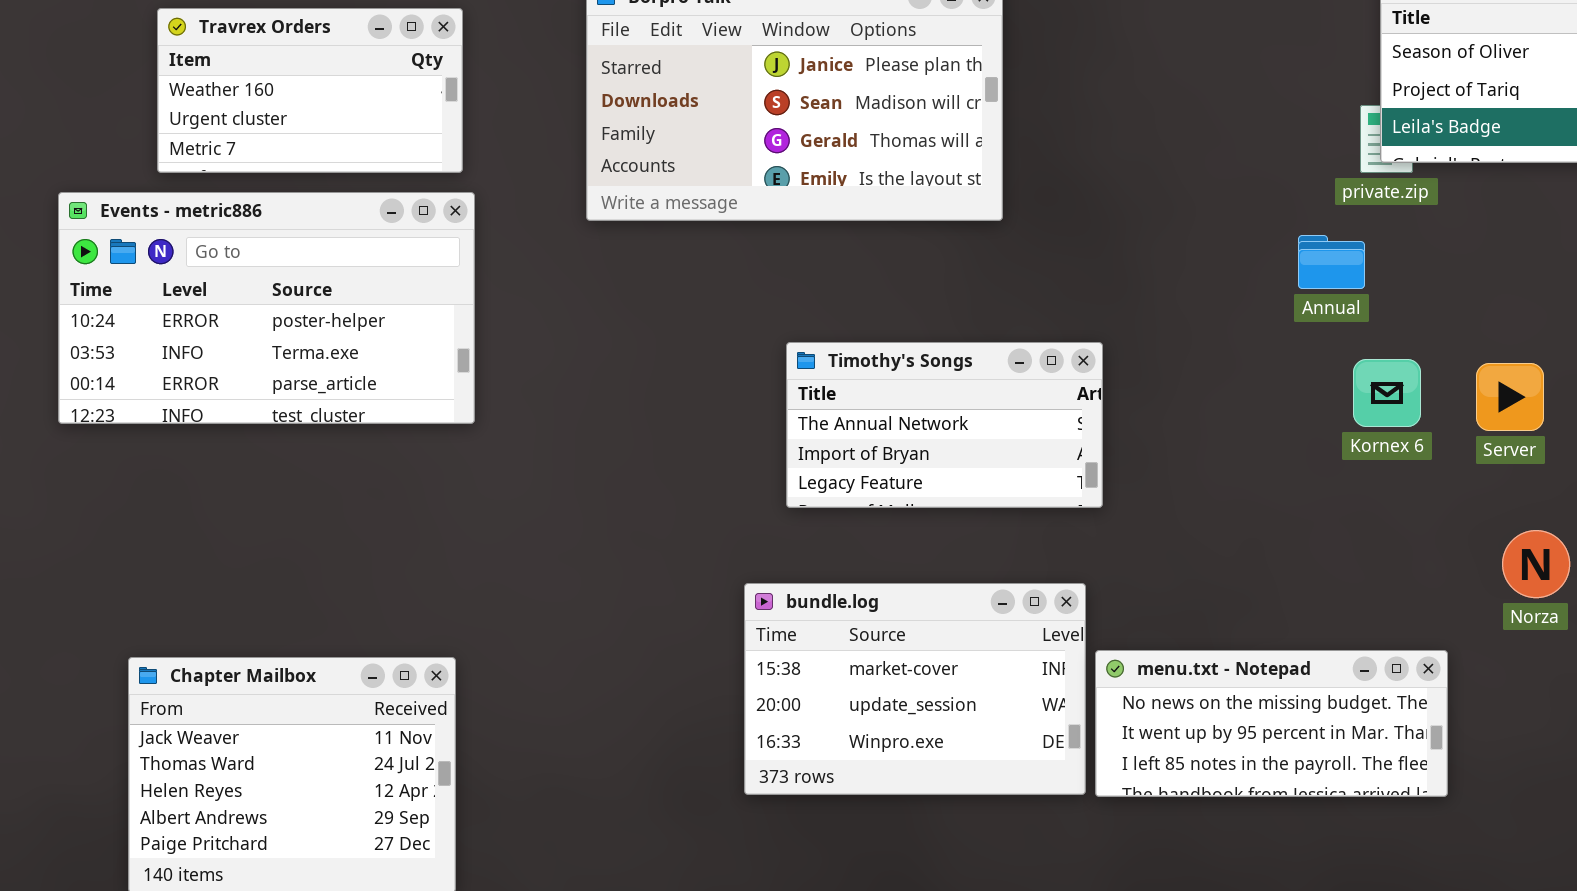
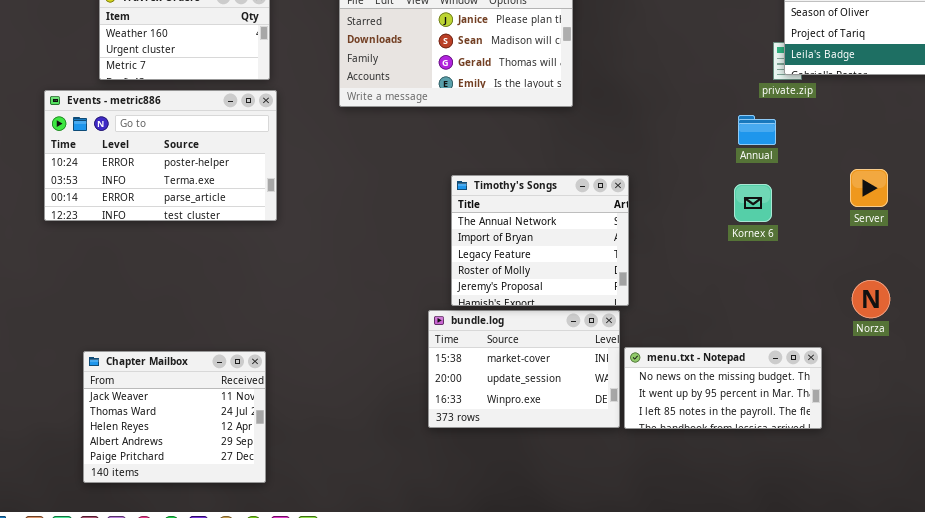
Timothy's Songs: [786,342,1103,508] -> [451,175,629,306], resized
Kornex 6: [1353,359,1421,427] -> [734,184,772,222], moved
Server: [1476,363,1544,431] -> [850,169,888,207], moved

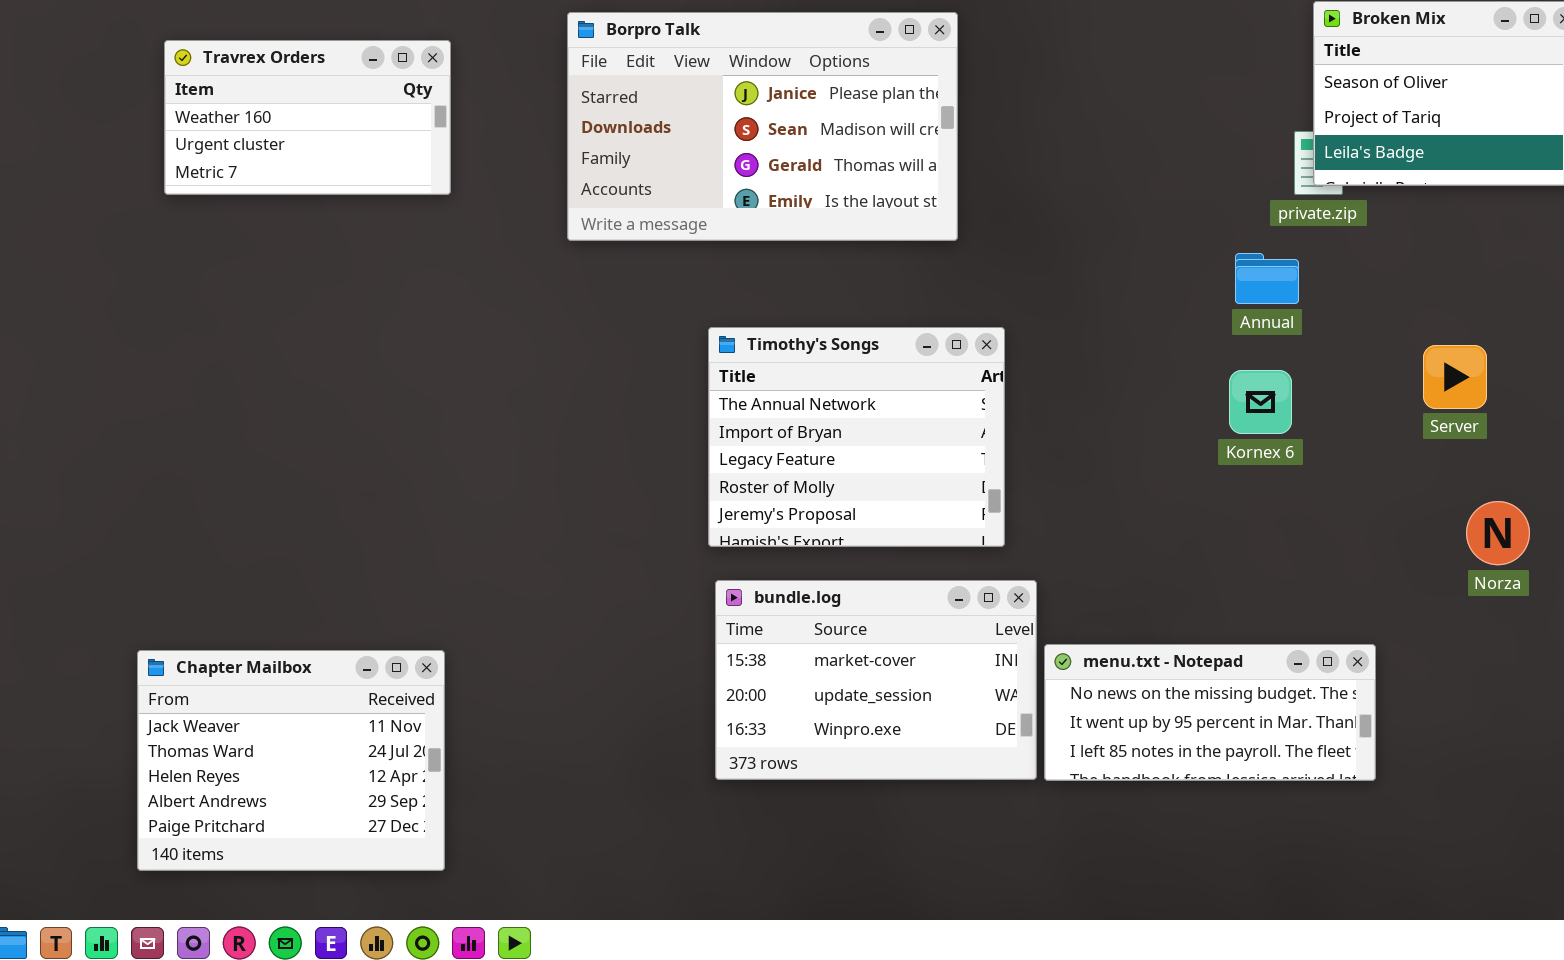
Events - metric886: [44,90,277,221] -> none, closed
Timothy's Songs: [451,175,629,306] -> [708,327,1005,547], moved
Norza: [852,280,890,318] -> [1466,501,1530,565], moved

